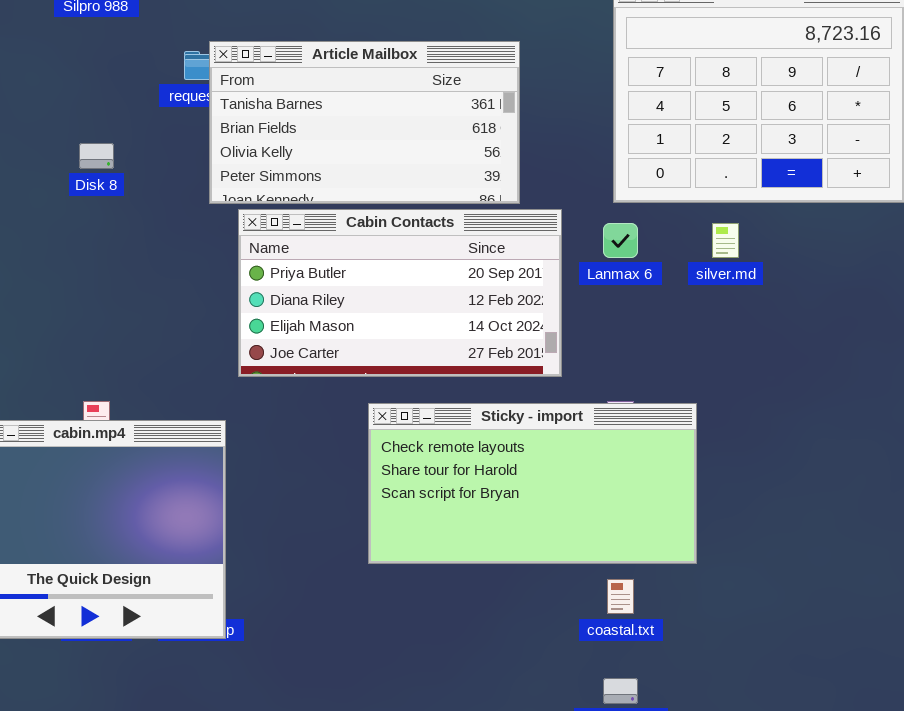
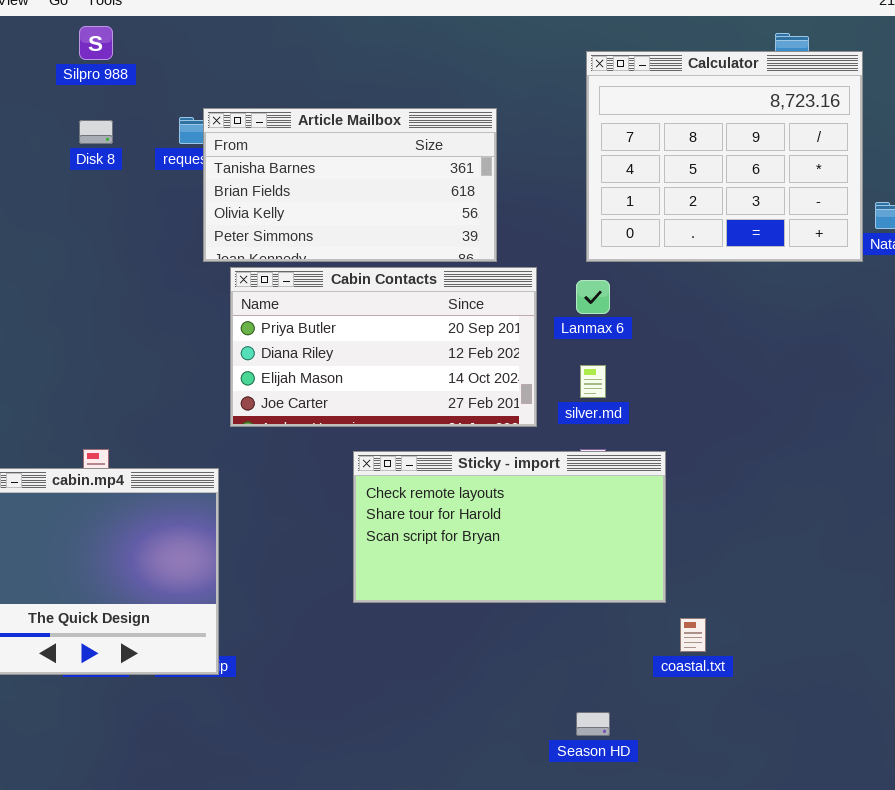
Disk 8: [79,143,114,169] -> [79,120,113,144], moved
silver.md: [712,223,739,258] -> [580,365,606,398], moved
coastal.txt: [607,579,634,614] -> [680,618,706,652], moved

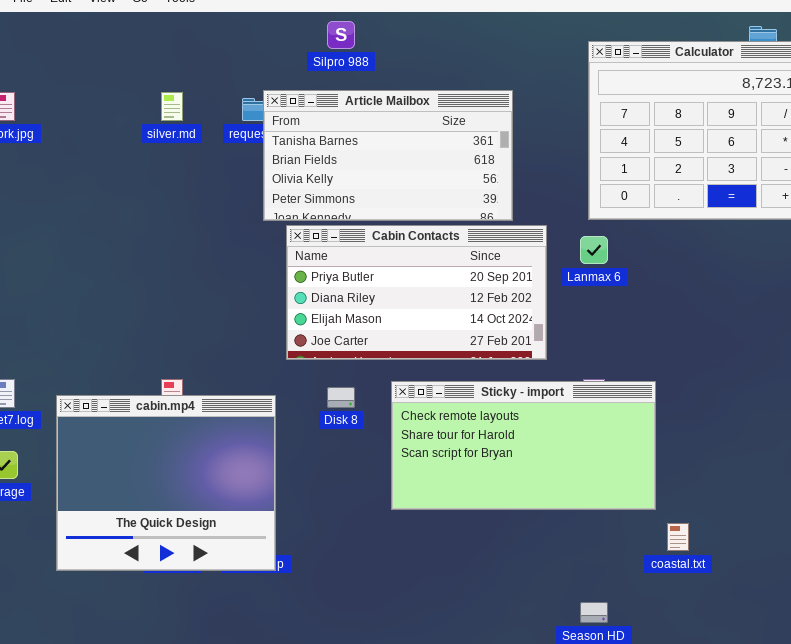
Silpro 988: [79,26,113,60] -> [327,21,355,49], moved
Disk 8: [79,120,113,144] -> [327,387,355,408], moved
silver.md: [580,365,606,398] -> [161,92,183,121], moved

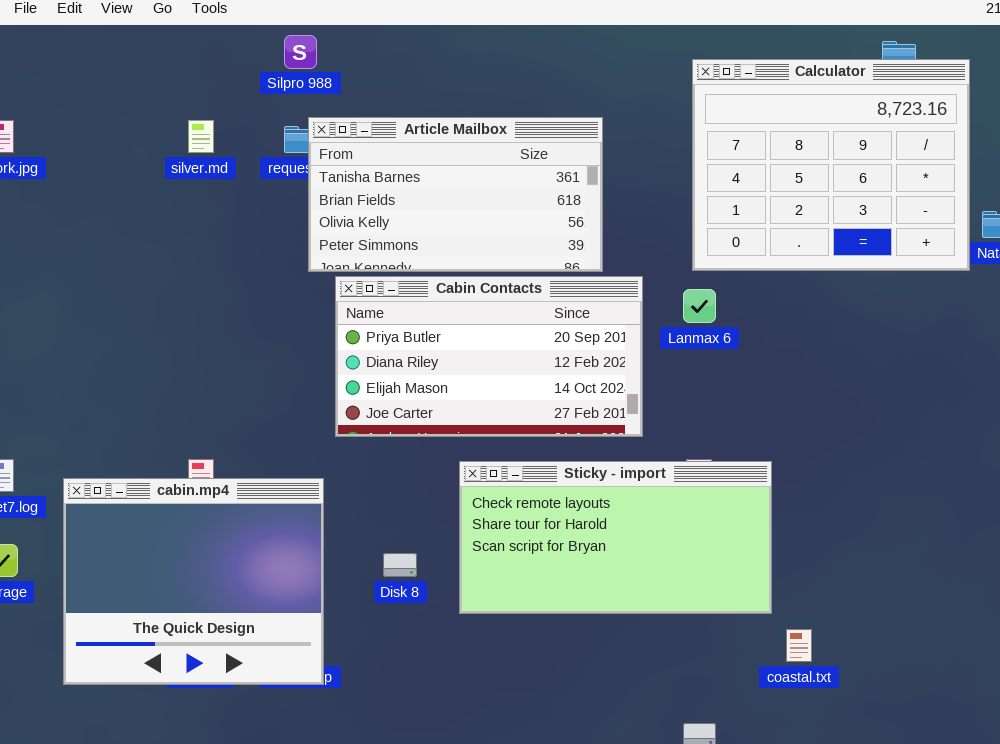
Silpro 988: [327,21,355,49] -> [284,35,317,69], moved
Disk 8: [327,387,355,408] -> [383,553,417,577], moved

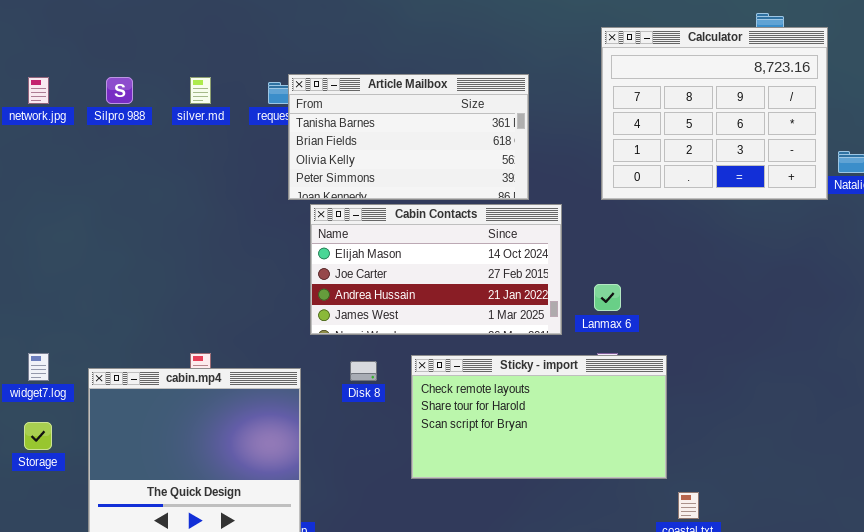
Silpro 988: [284,35,317,69] -> [106,77,133,104], moved
Cabin Contacts: [335,276,643,437] -> [310,204,562,335], scrolled down 2 rows
Lanmax 6: [683,289,716,323] -> [594,284,621,311], moved
Disk 8: [383,553,417,577] -> [350,361,377,381], moved

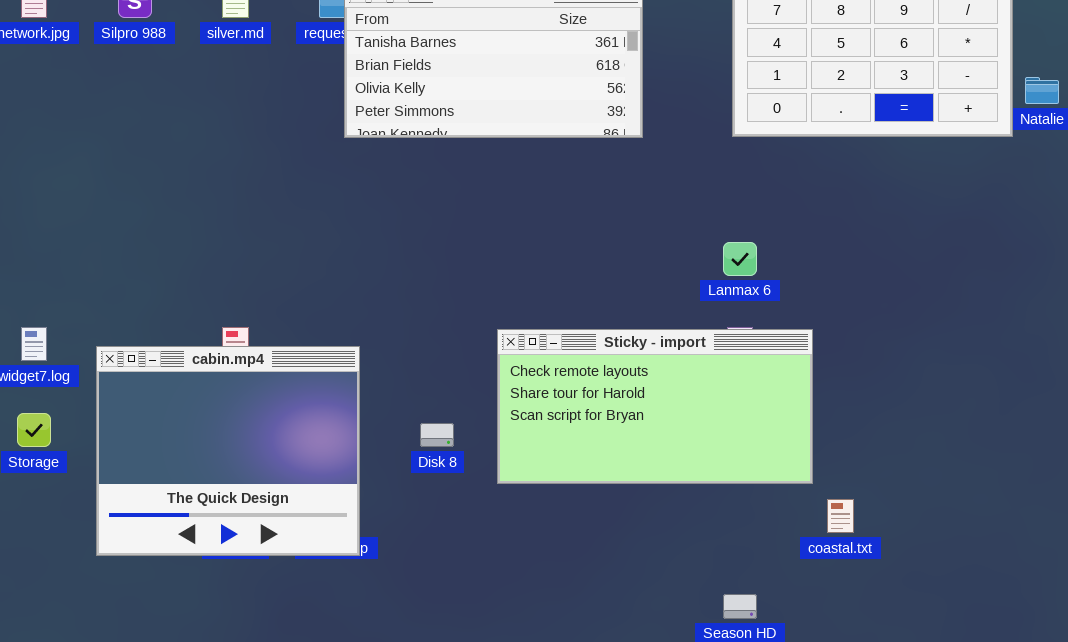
Cabin Contacts: [310,204,562,335] -> none, closed
Disk 8: [350,361,377,381] -> [420,423,454,447], moved

